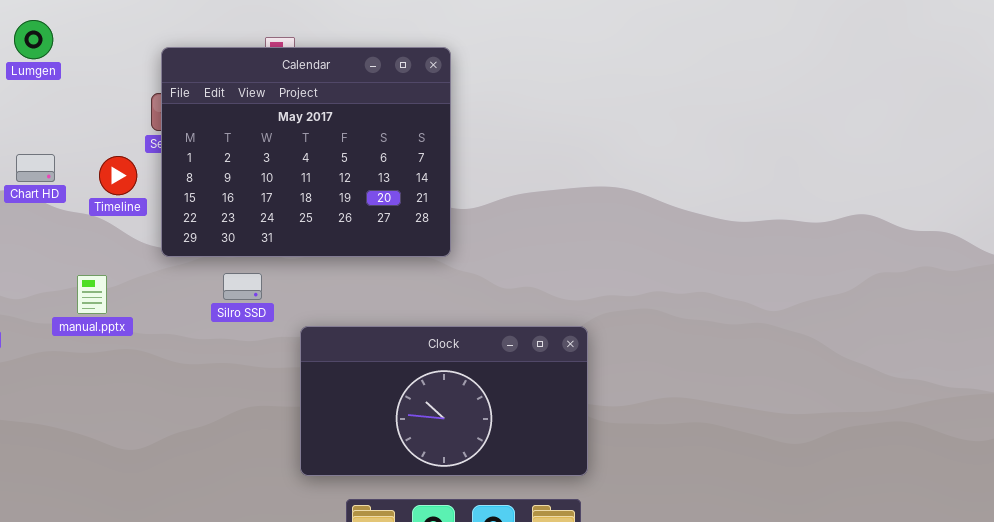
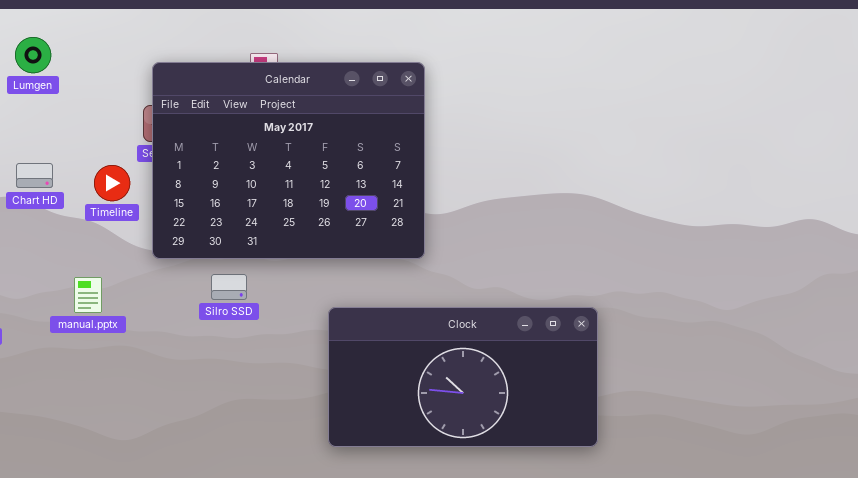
Clock: [300,326,588,476] -> [328,307,598,447], moved

